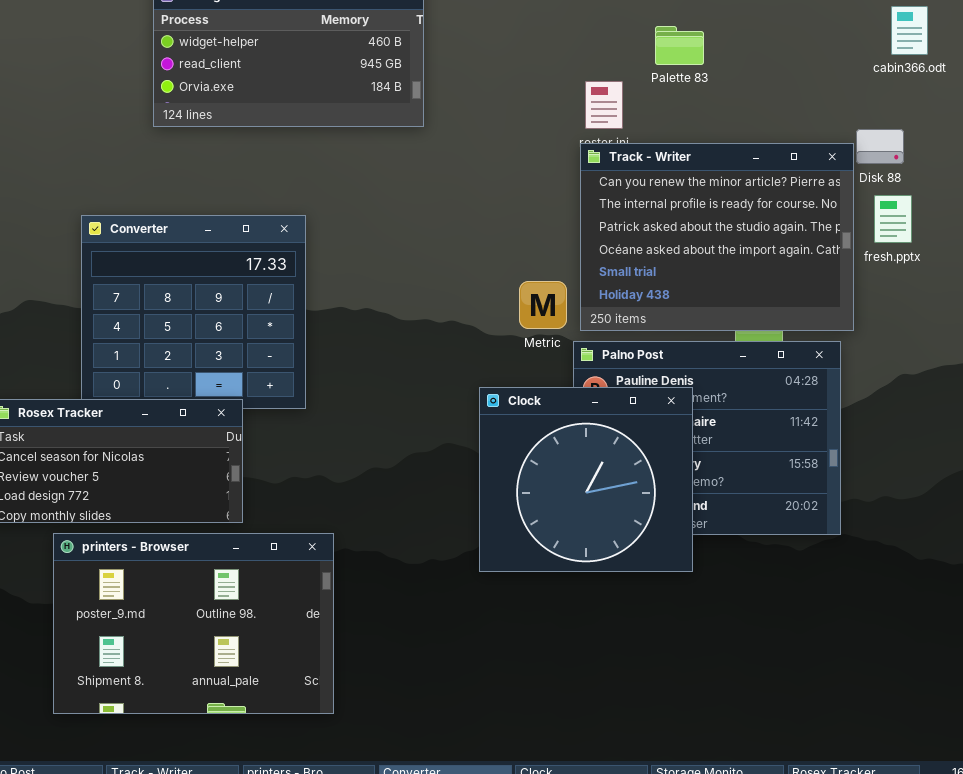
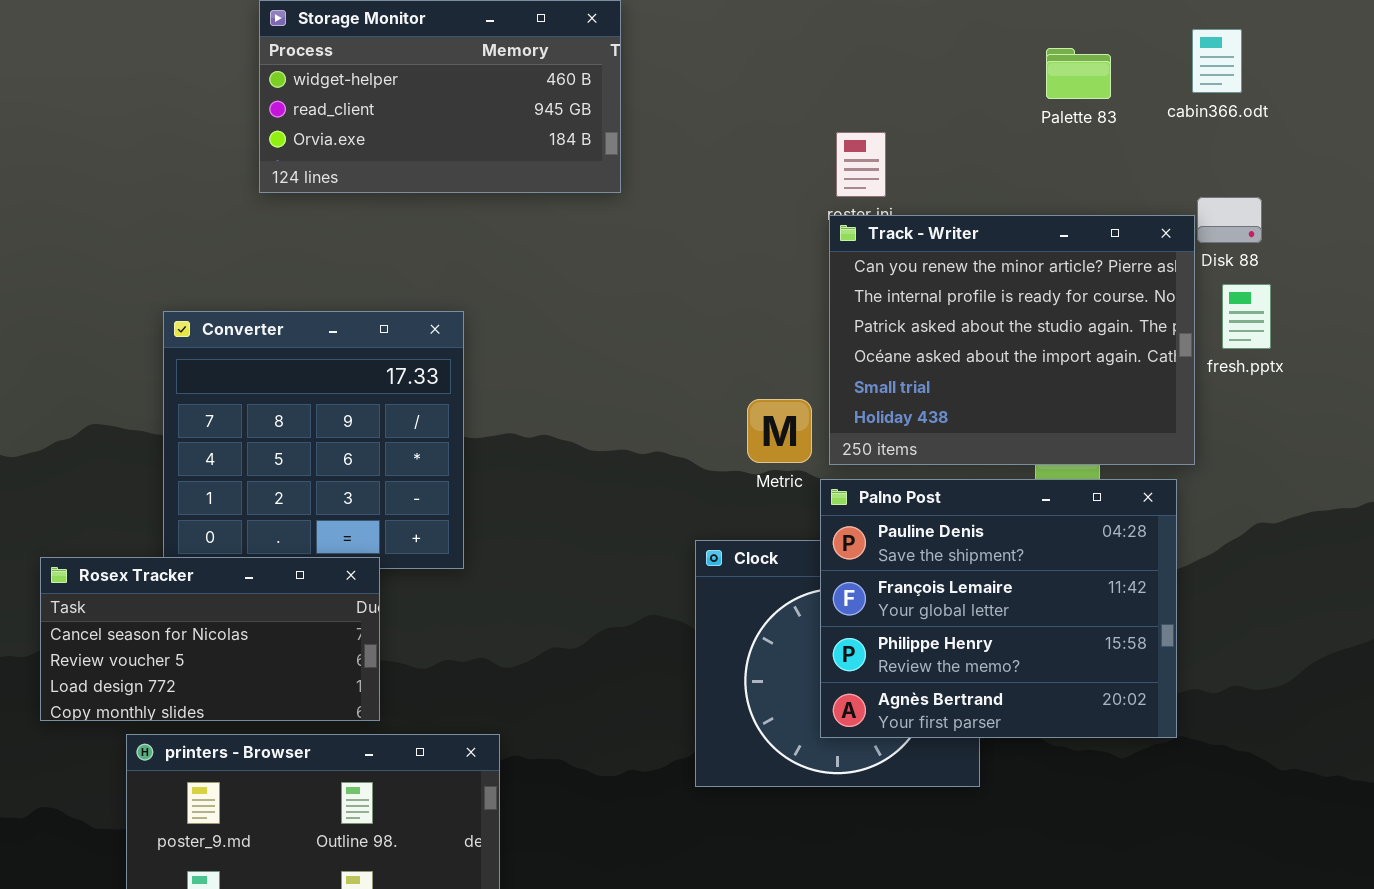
cabin366.odt: [891,6,928,55] -> [1192,29,1242,93], moved
Palette 83: [655,26,704,65] -> [1046,48,1111,99], moved
Palno Post: [573,341,841,535] -> [820,479,1177,738], raised

